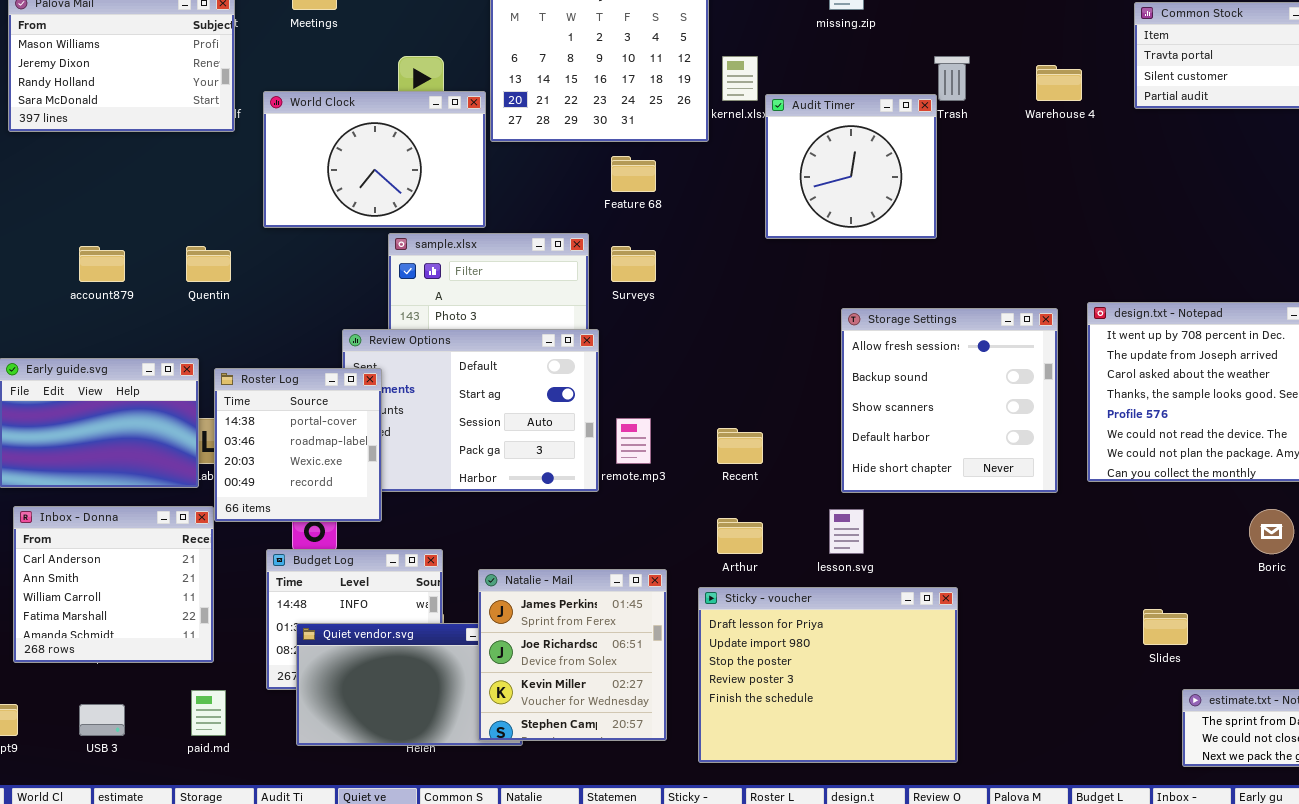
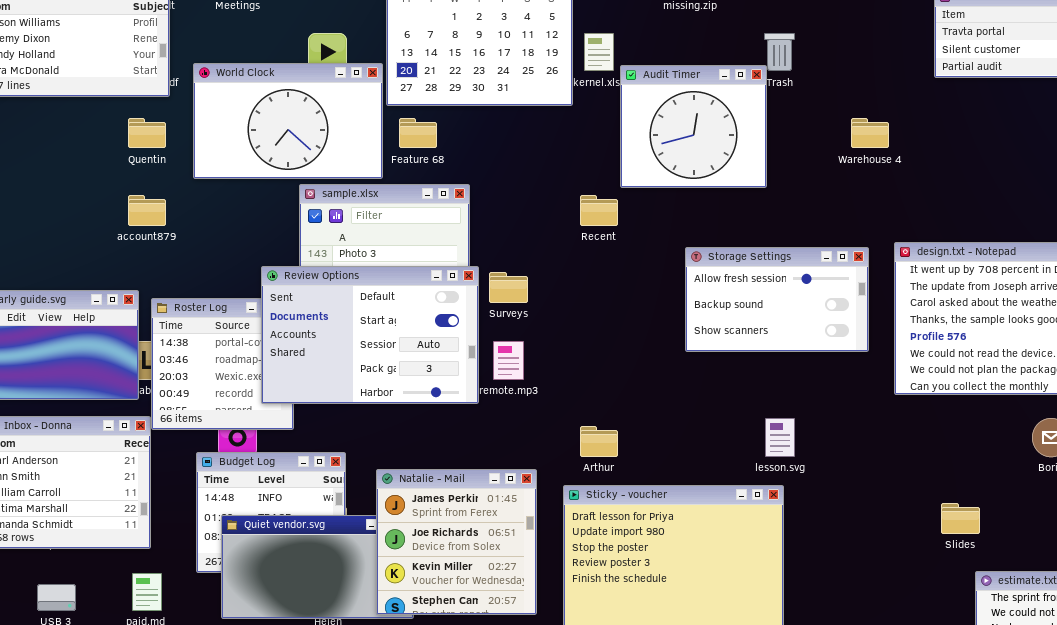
Warehouse 4: [1036,65,1082,101] -> [851,118,889,148], moved
Feature 68: [611,156,656,192] -> [399,118,437,148], moved
account879: [79,246,125,282] -> [128,195,166,226], moved
Quentin: [186,246,231,282] -> [128,118,166,148], moved
Surveys: [611,246,656,282] -> [489,272,528,303], moved
Storage Settings: [841,308,1058,493] -> [685,247,869,352], resized
Review Options: [342,329,599,492] -> [261,266,479,404], raised
Recent: [717,428,763,464] -> [580,195,618,226], moved
lesson.svg: [829,509,864,554] -> [765,418,795,457], moved

